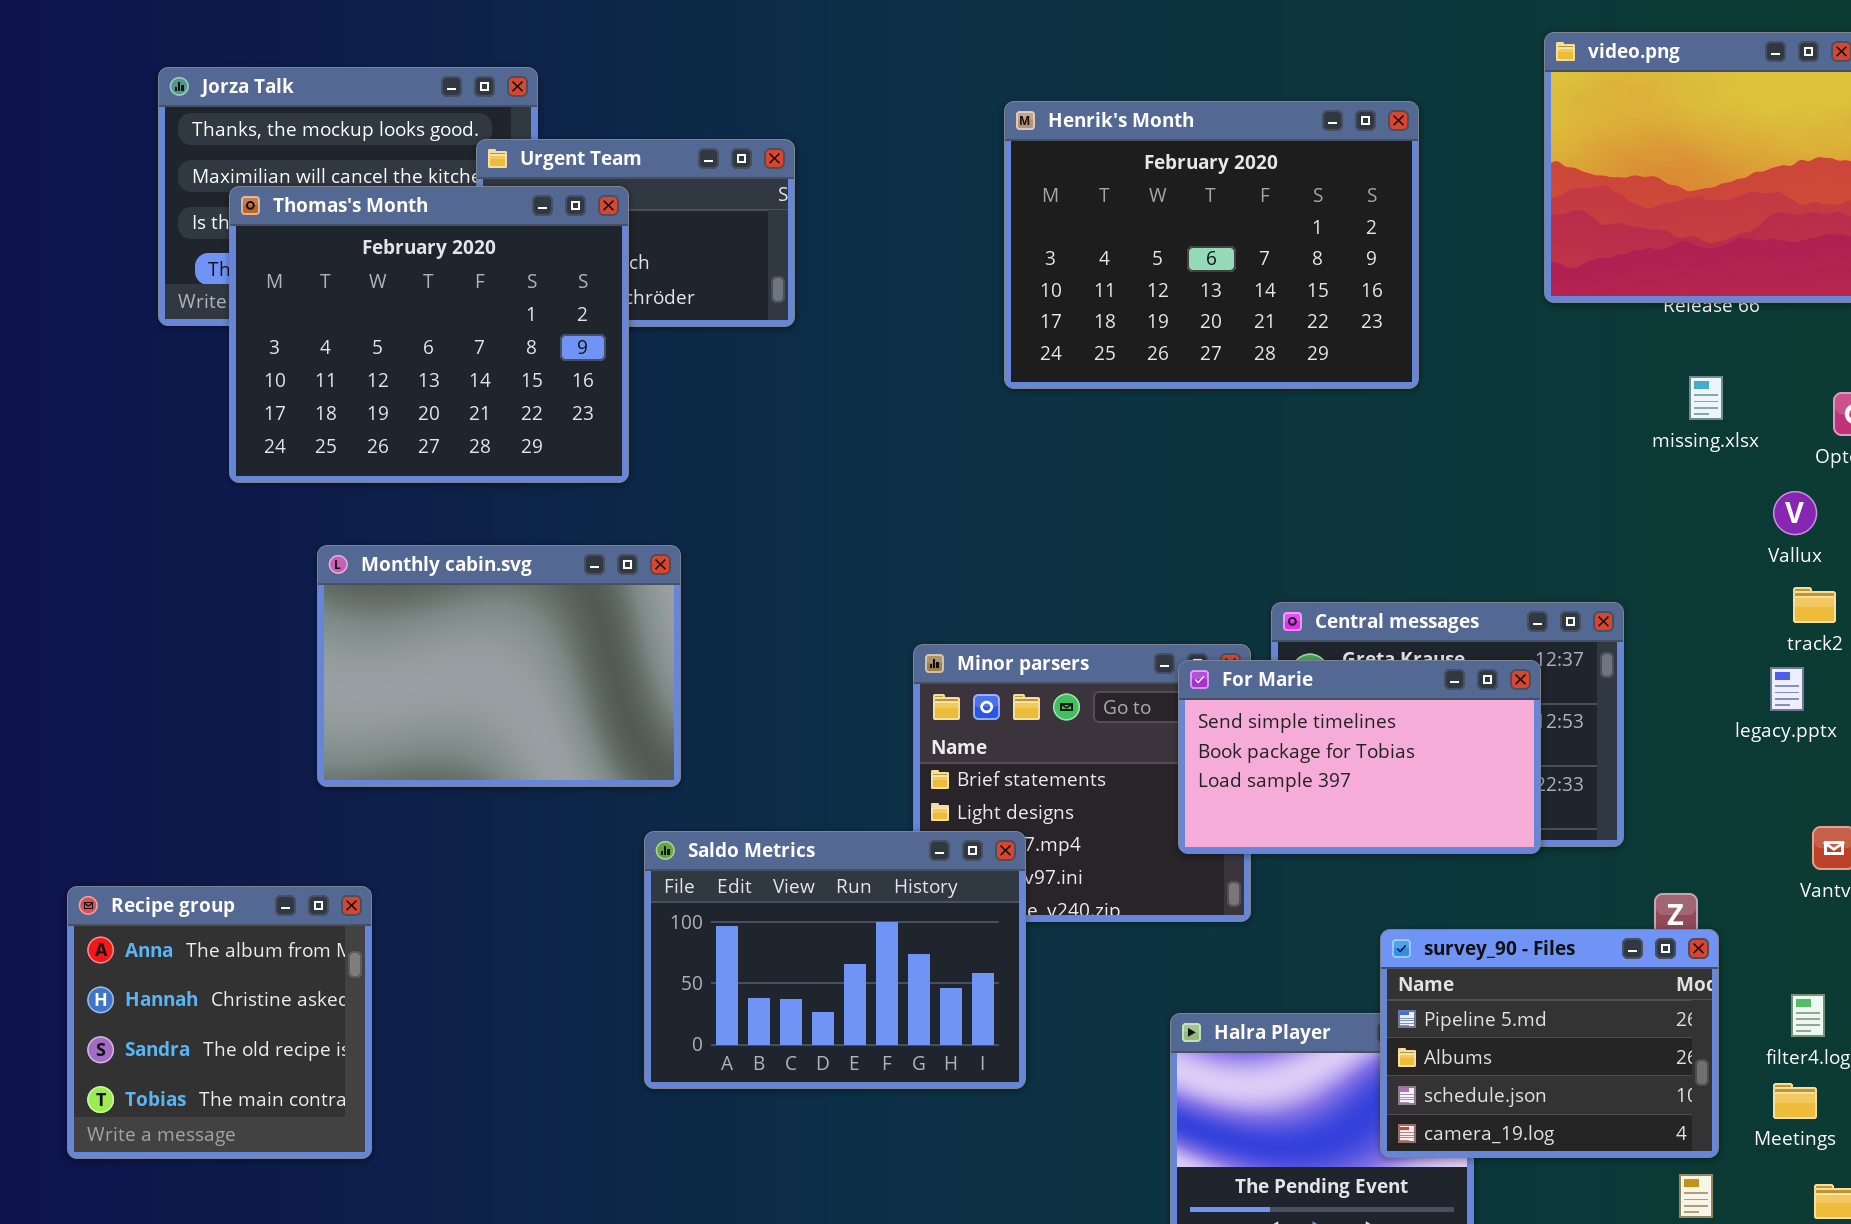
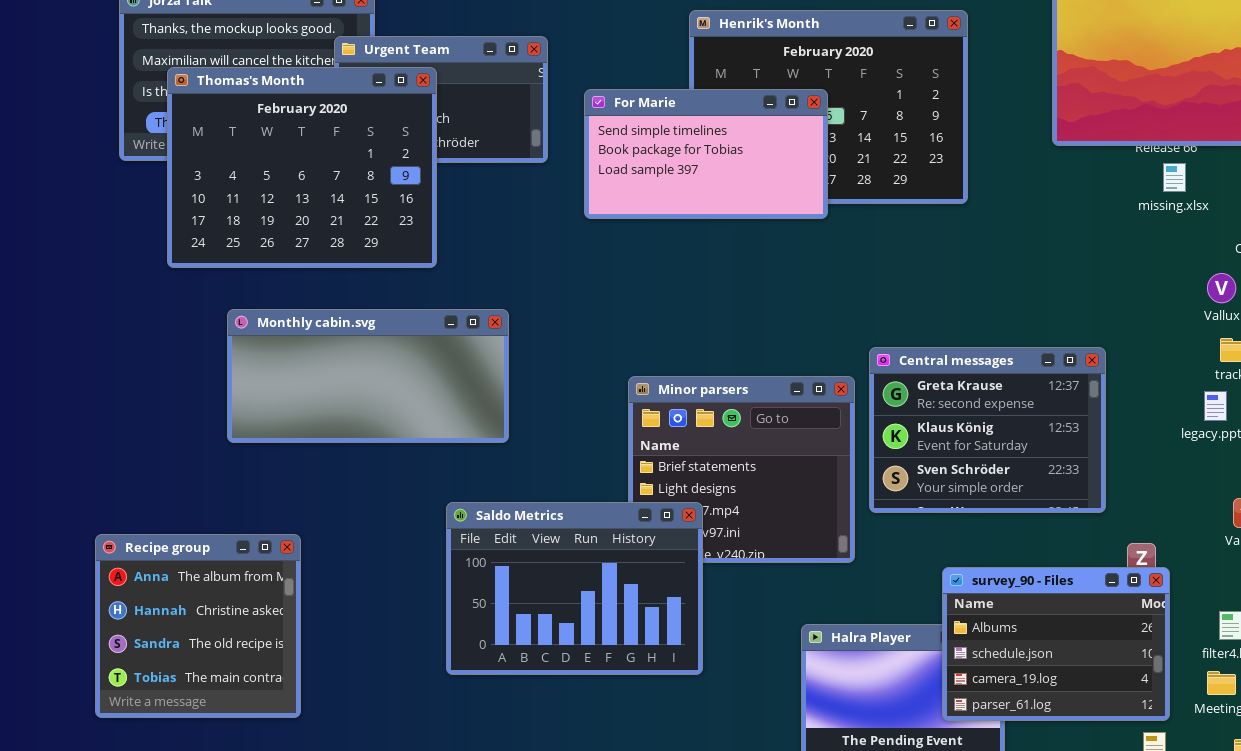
missing.xlsx: [1689,376,1723,420] -> [1163,163,1186,192], moved
Monthly cabin.svg: [317,545,681,787] -> [227,309,509,443], resized
For Marie: [1178,660,1541,854] -> [584,89,828,219], moved
Recipe group: [67,886,372,1159] -> [95,534,301,718], moved
survey_90 - Files: [1380,929,1719,1158] -> [942,567,1170,721], scrolled down 1 row

